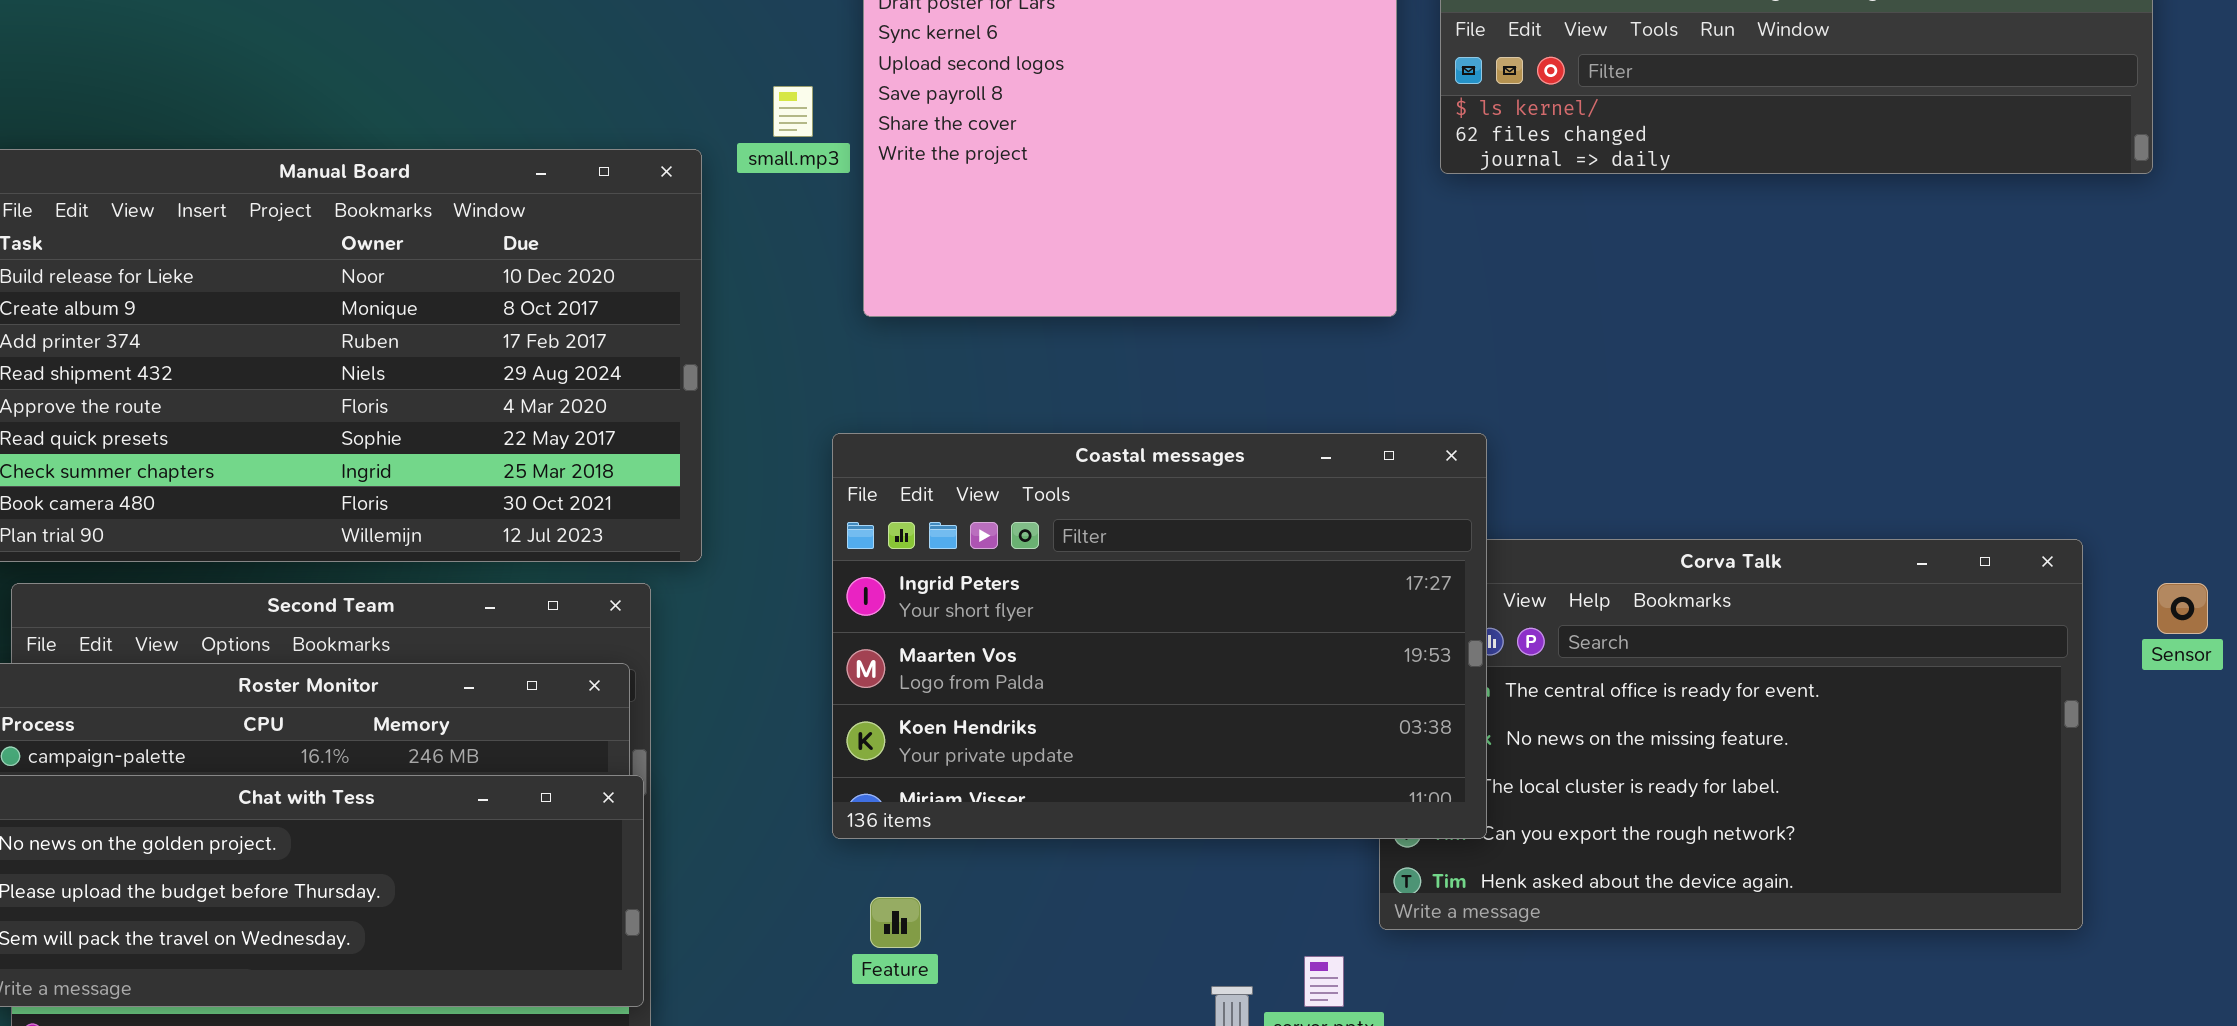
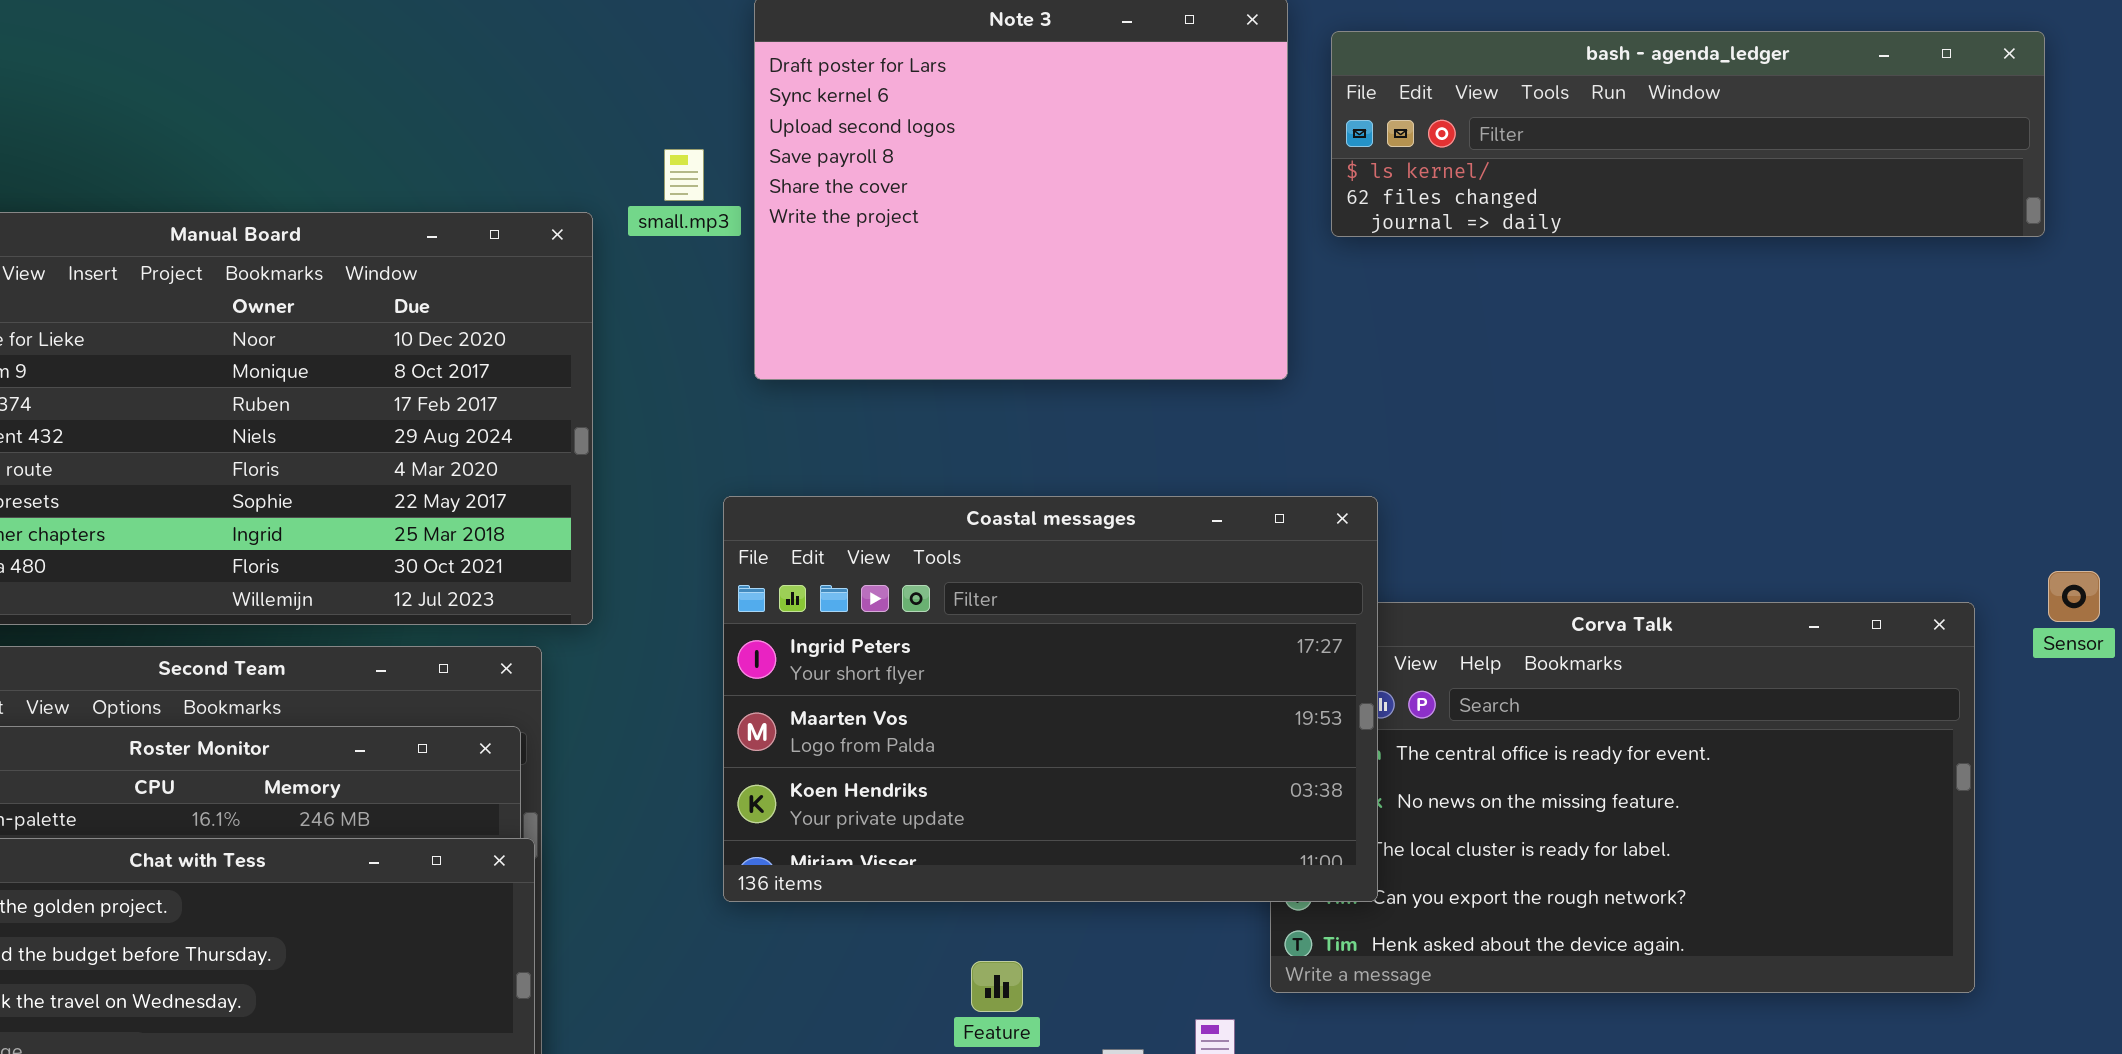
Sensor: [2157,583,2208,634] -> [2048,571,2100,622], moved
Feature: [870,897,921,948] -> [971,961,1023,1012], moved

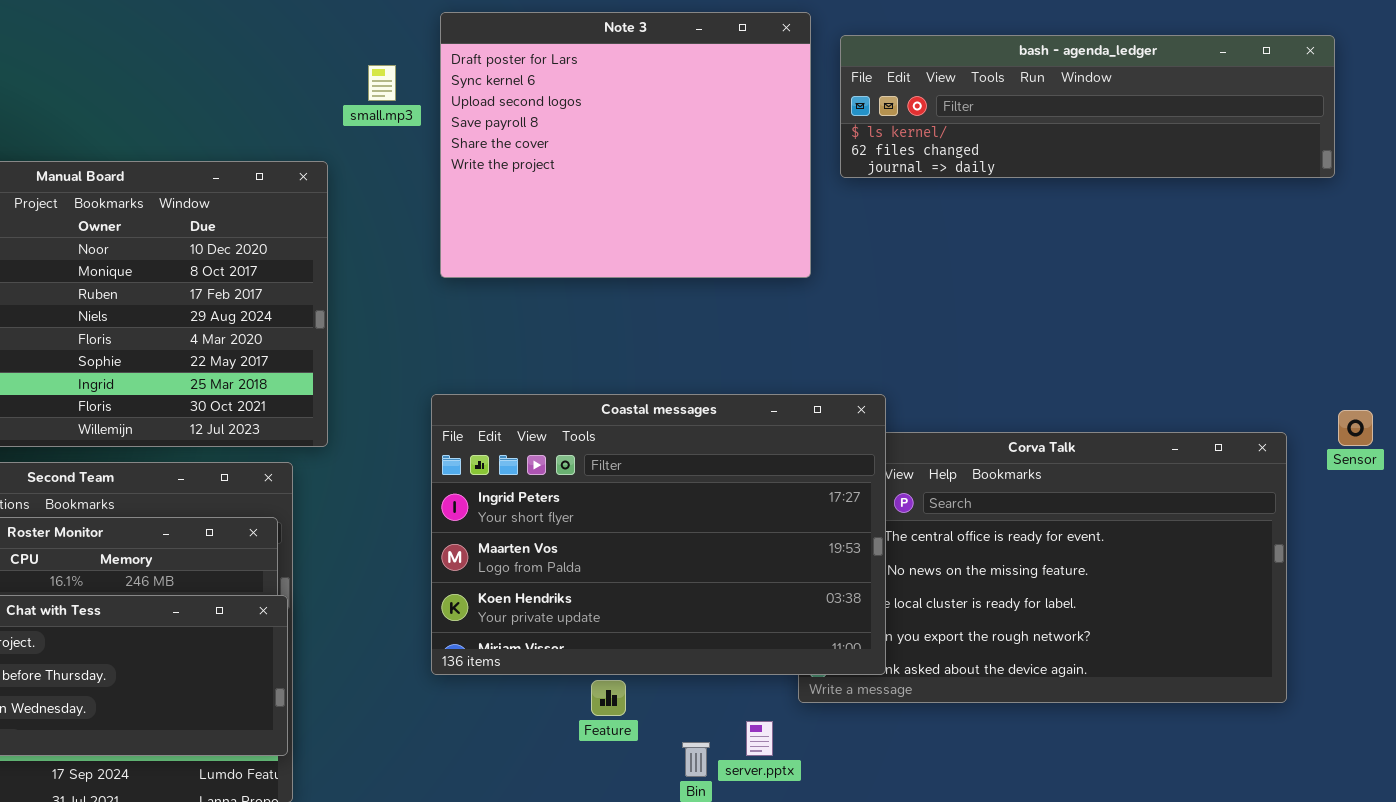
small.mp3: [664,149,704,201] -> [368,65,396,101], moved
Coastal messages: [723,496,1378,902] -> [431,394,886,675], moved

